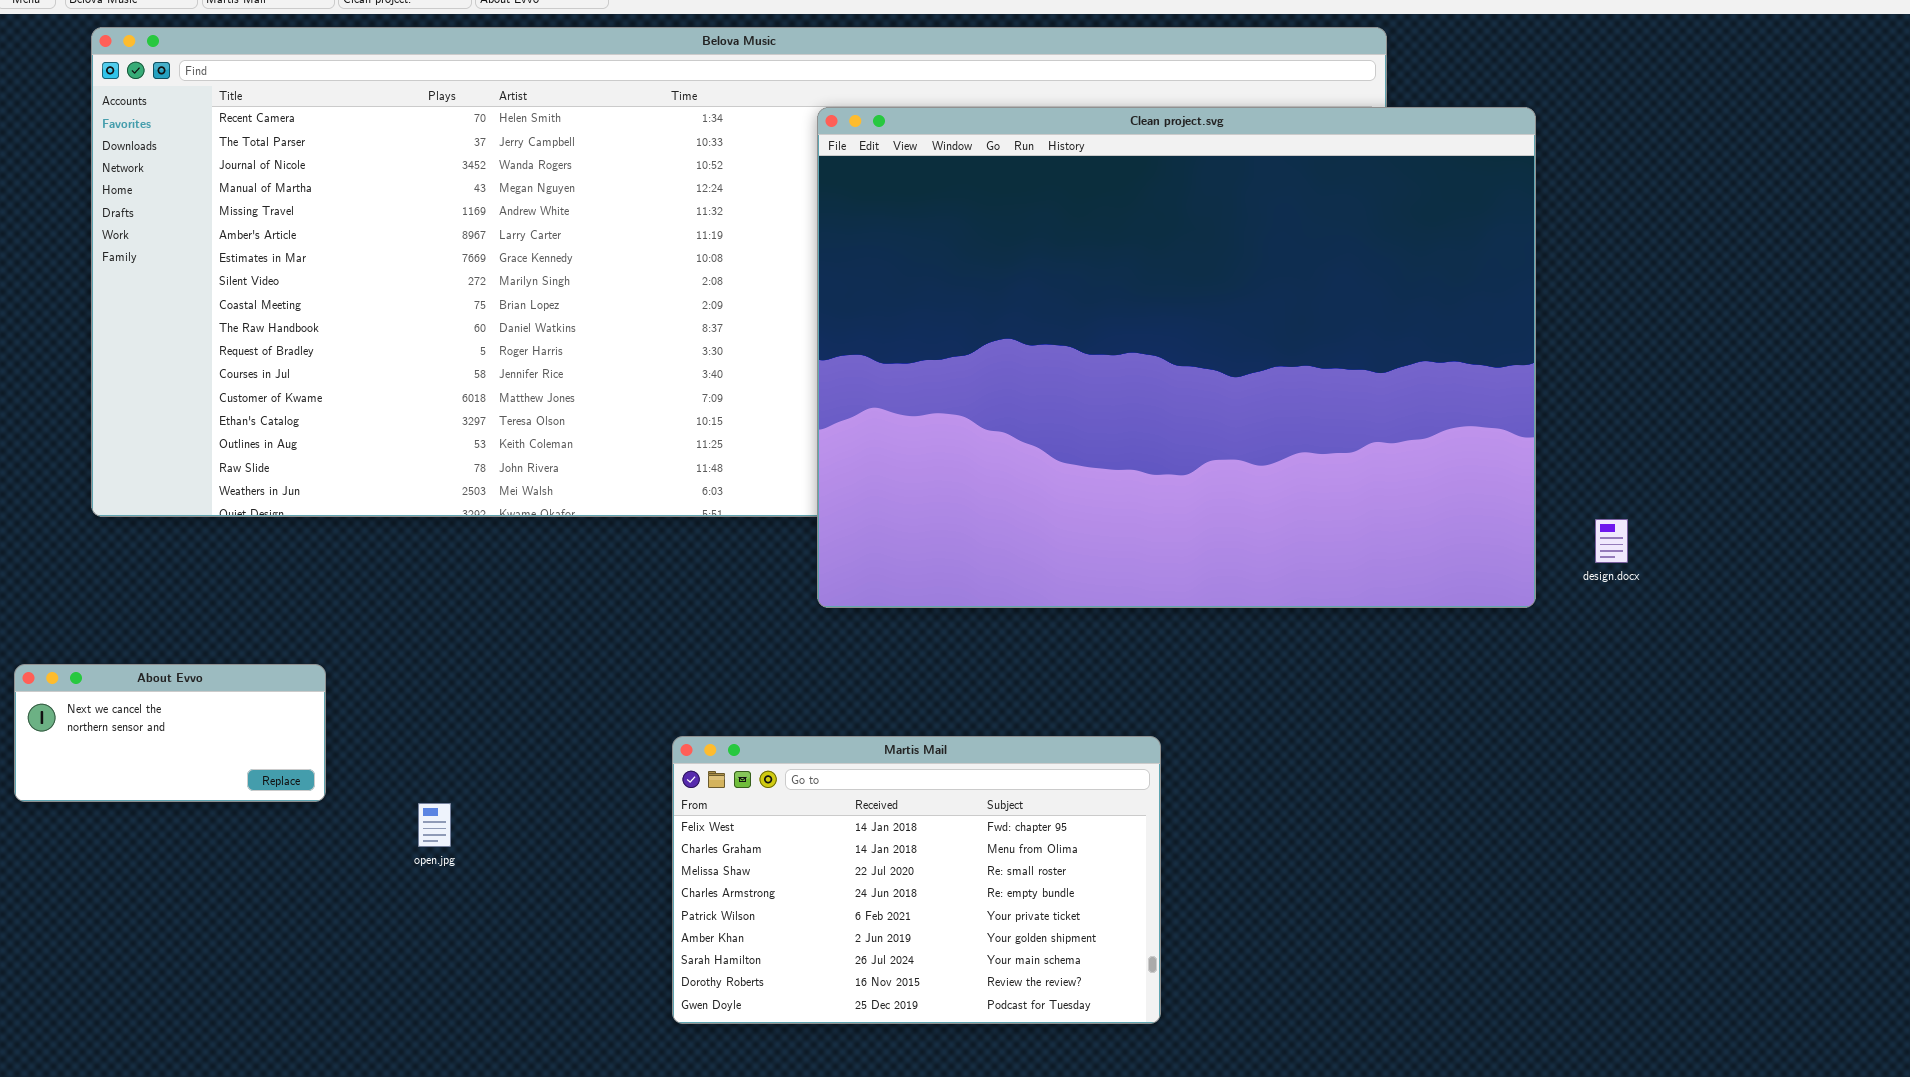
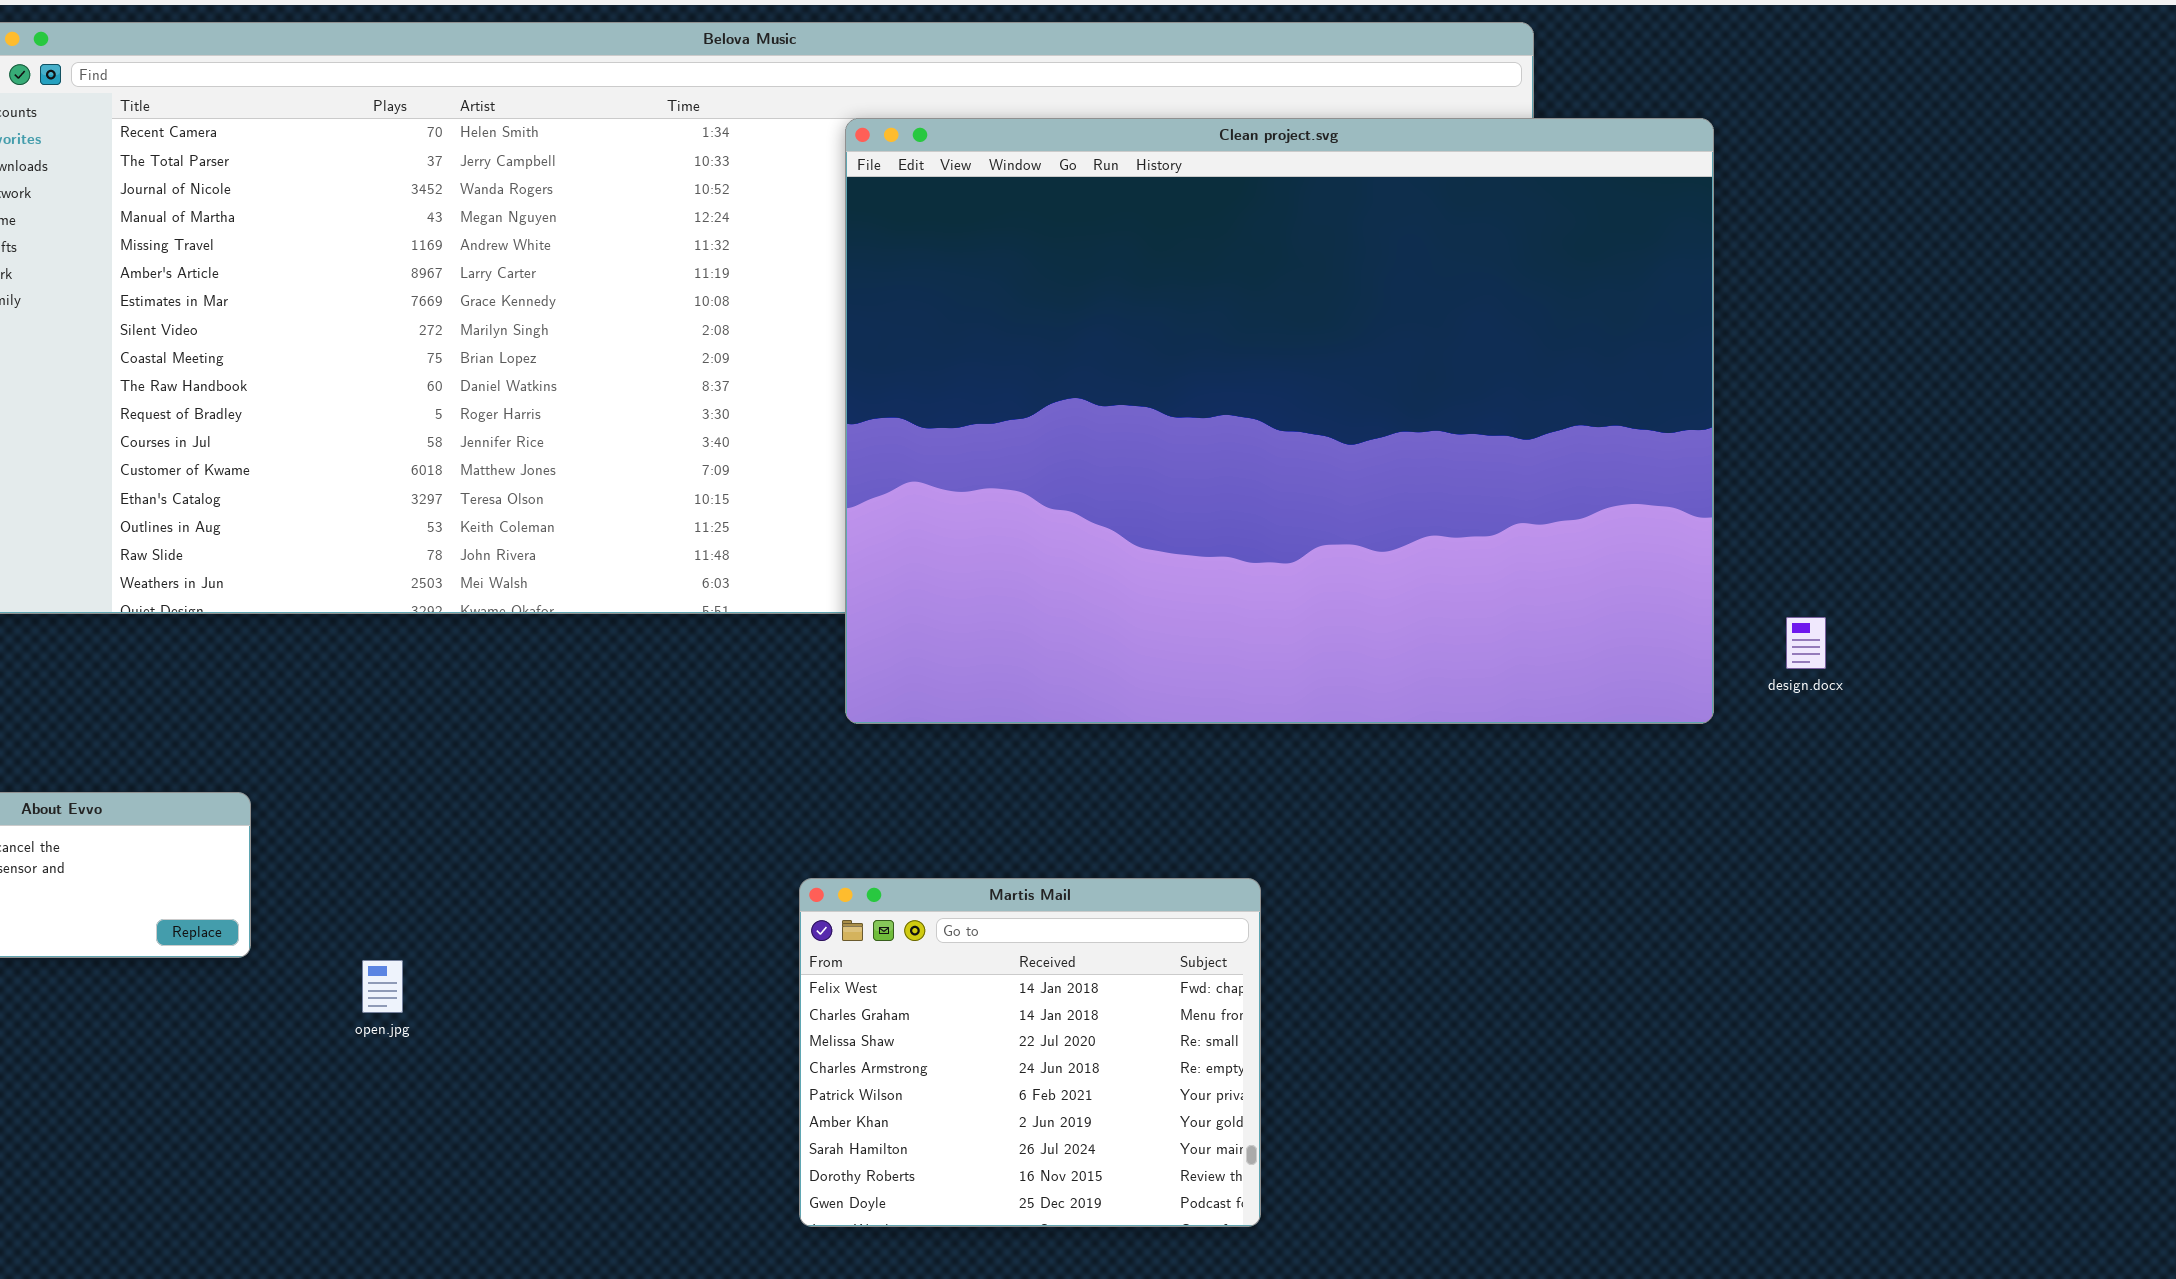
Martis Mail: [672,736,1161,1024] -> [799,878,1261,1227], resized

